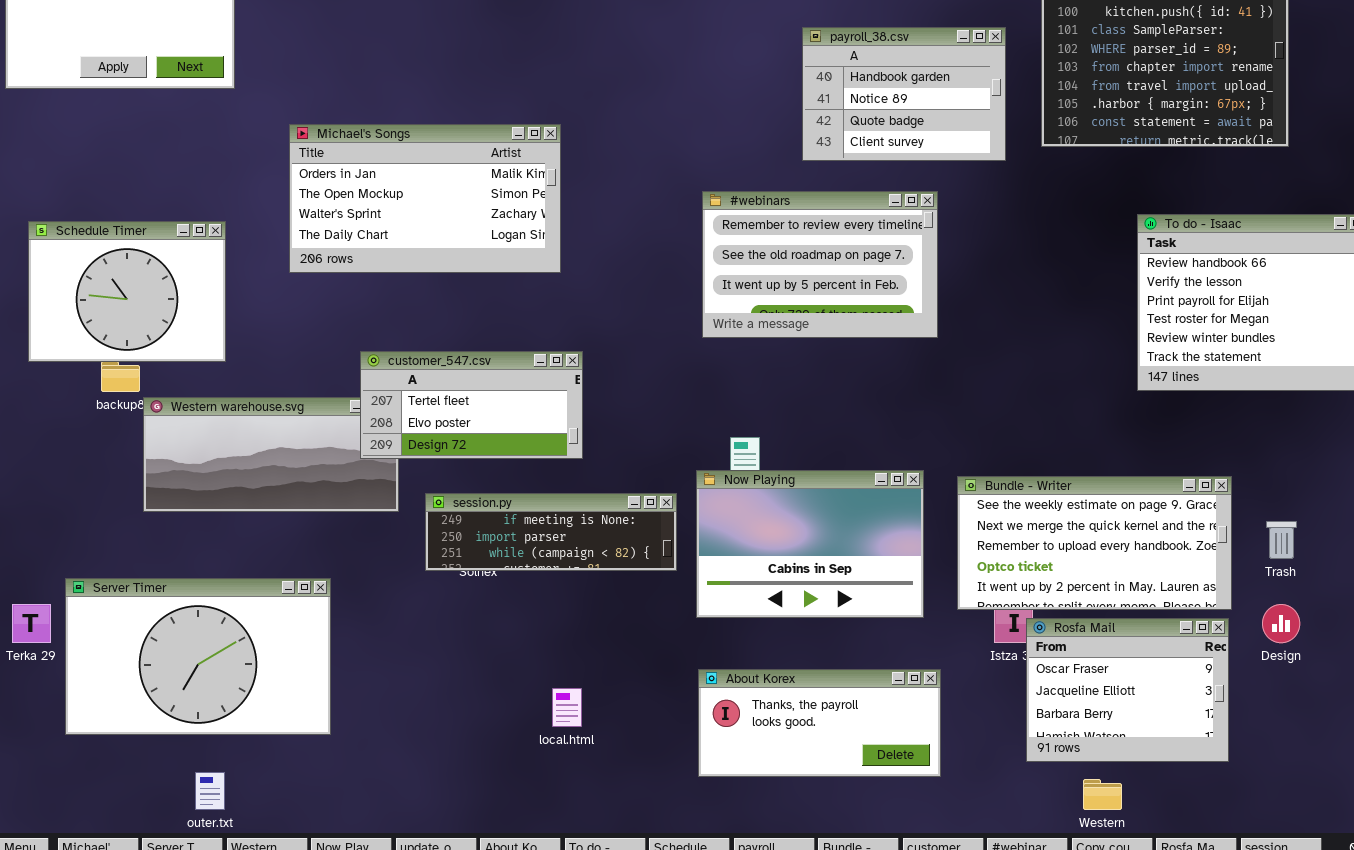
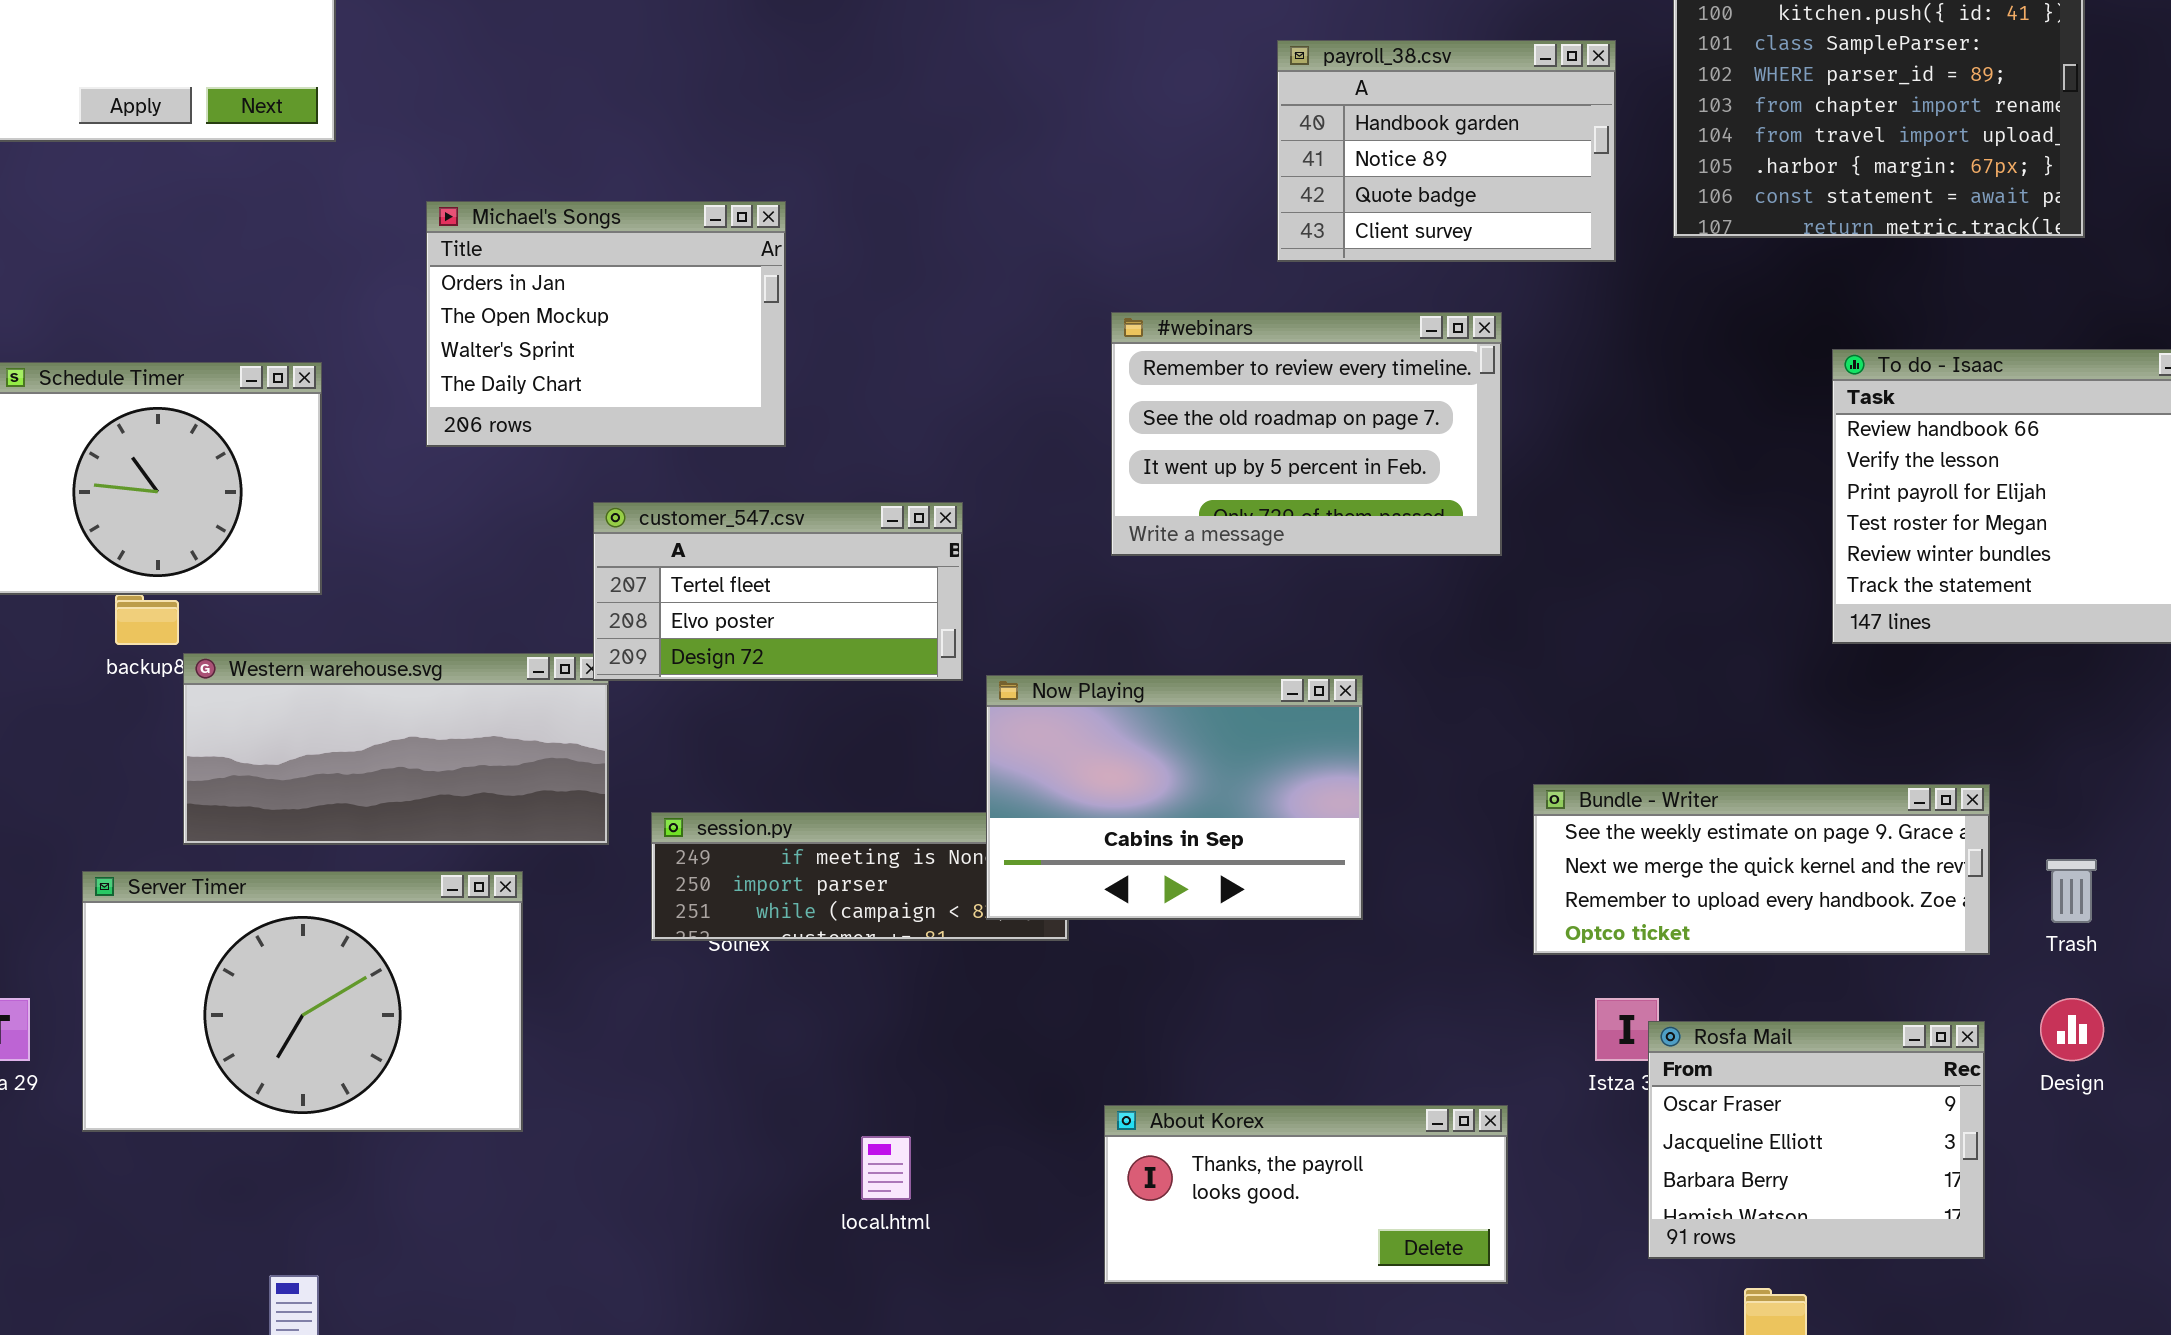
Michael's Songs: [289,124,561,273] -> [426,201,786,447], resized
customer_547.csv: [360,351,583,459] -> [593,502,963,681], moved
Now Playing: [696,470,924,618] -> [986,675,1363,920], moved
Bundle - Writer: [957,476,1232,610] -> [1533,784,1990,955], resized
Server Timer: [65,578,331,735] -> [82,871,523,1132], moved

